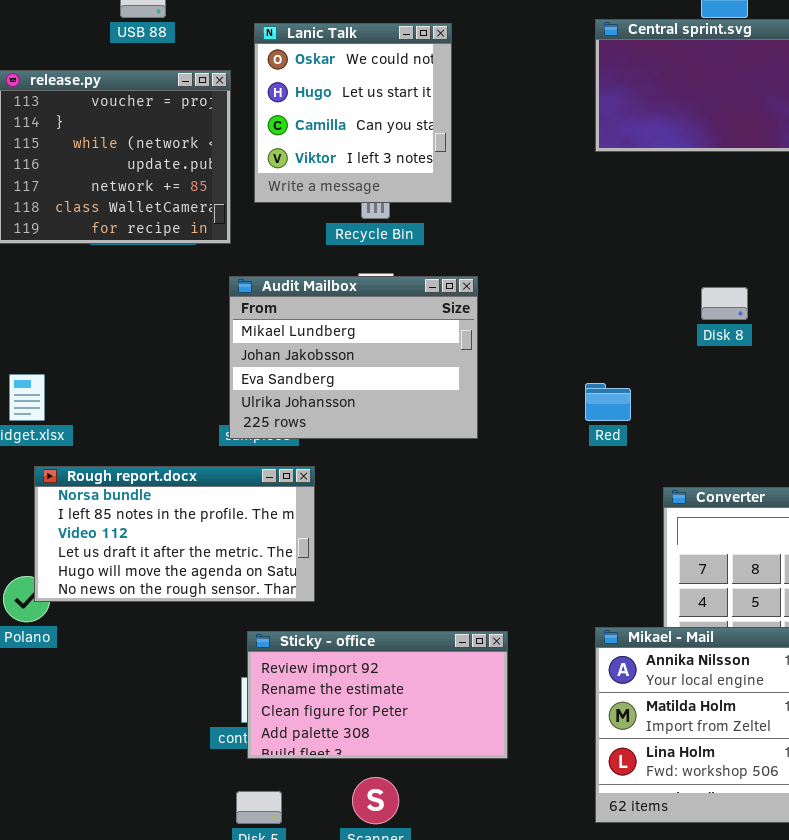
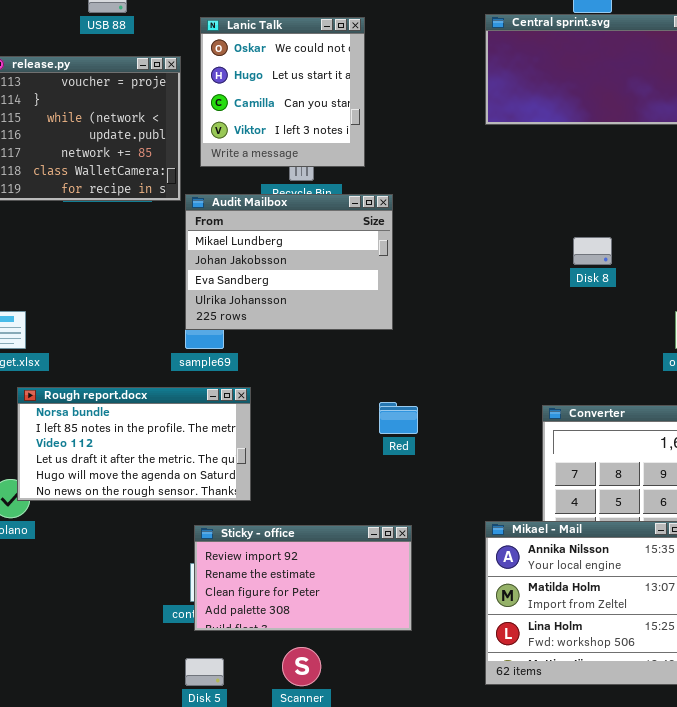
Audit Mailbox: [229,276,478,439] -> [185,194,393,330], moved
Red: [585,383,631,421] -> [379,402,418,434], moved

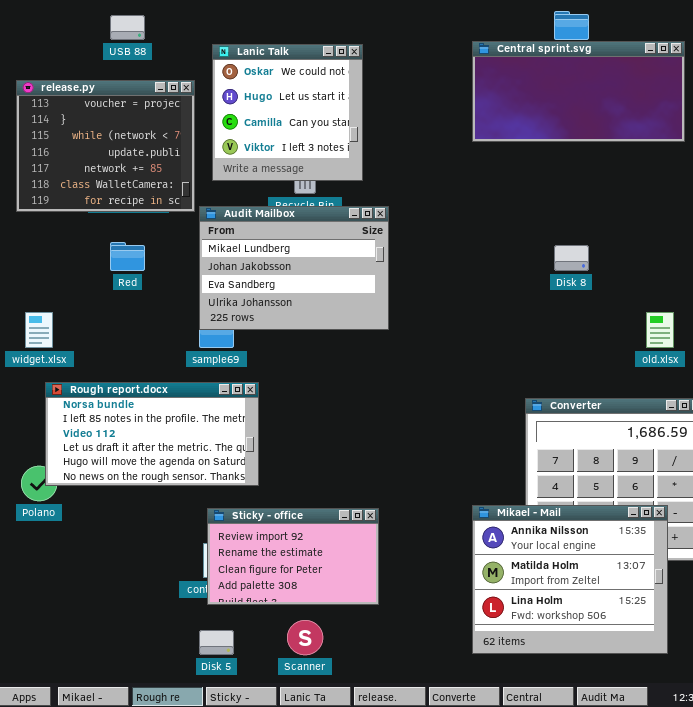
Red: [379,402,418,434] -> [110,242,145,271], moved
Sticky - office: [194,525,412,631] -> [207,508,379,605], resized

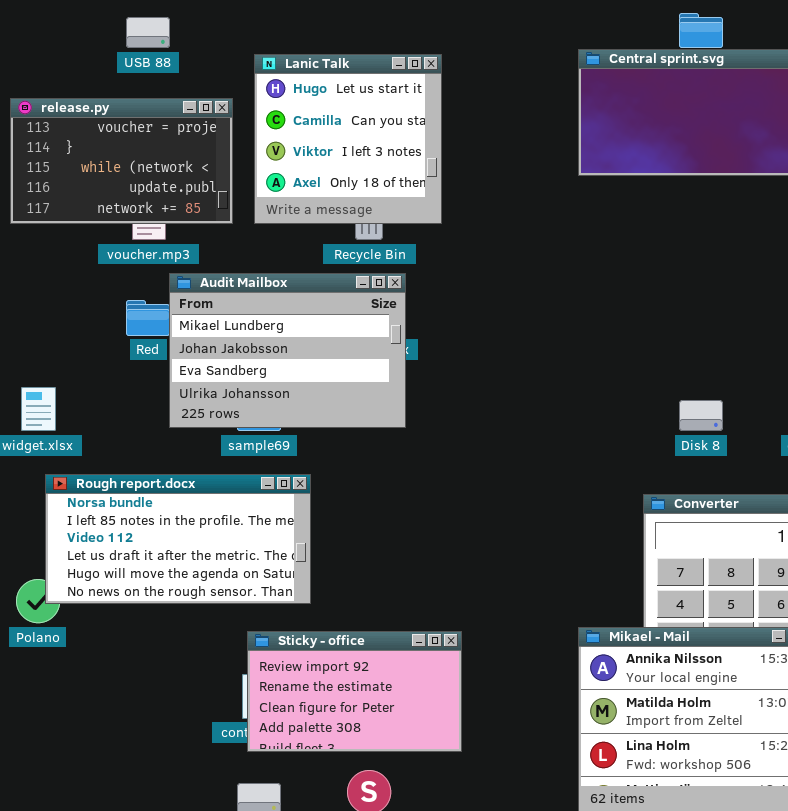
Lanic Talk: [212,44,363,181] -> [254,54,442,224], scrolled down 1 row
release.py: [16,80,195,212] -> [10,98,233,224], resized
Audit Mailbox: [199,206,389,330] -> [169,273,406,428], moved
Disk 8: [554,245,589,271] -> [679,400,723,431], moved

